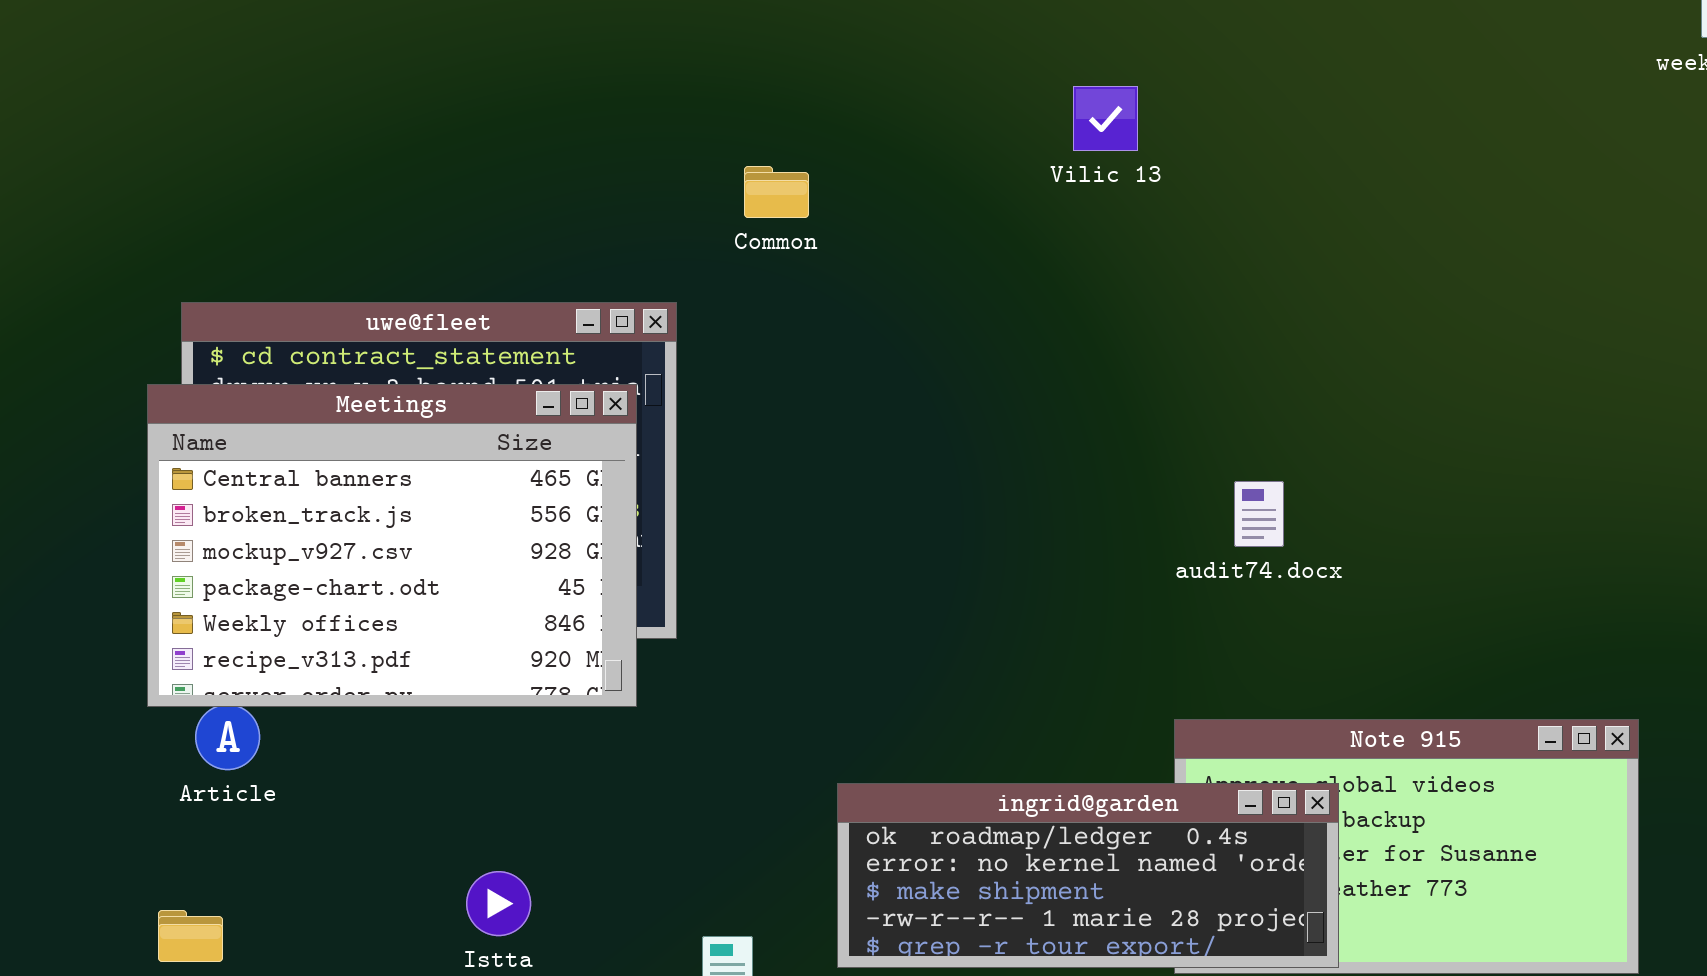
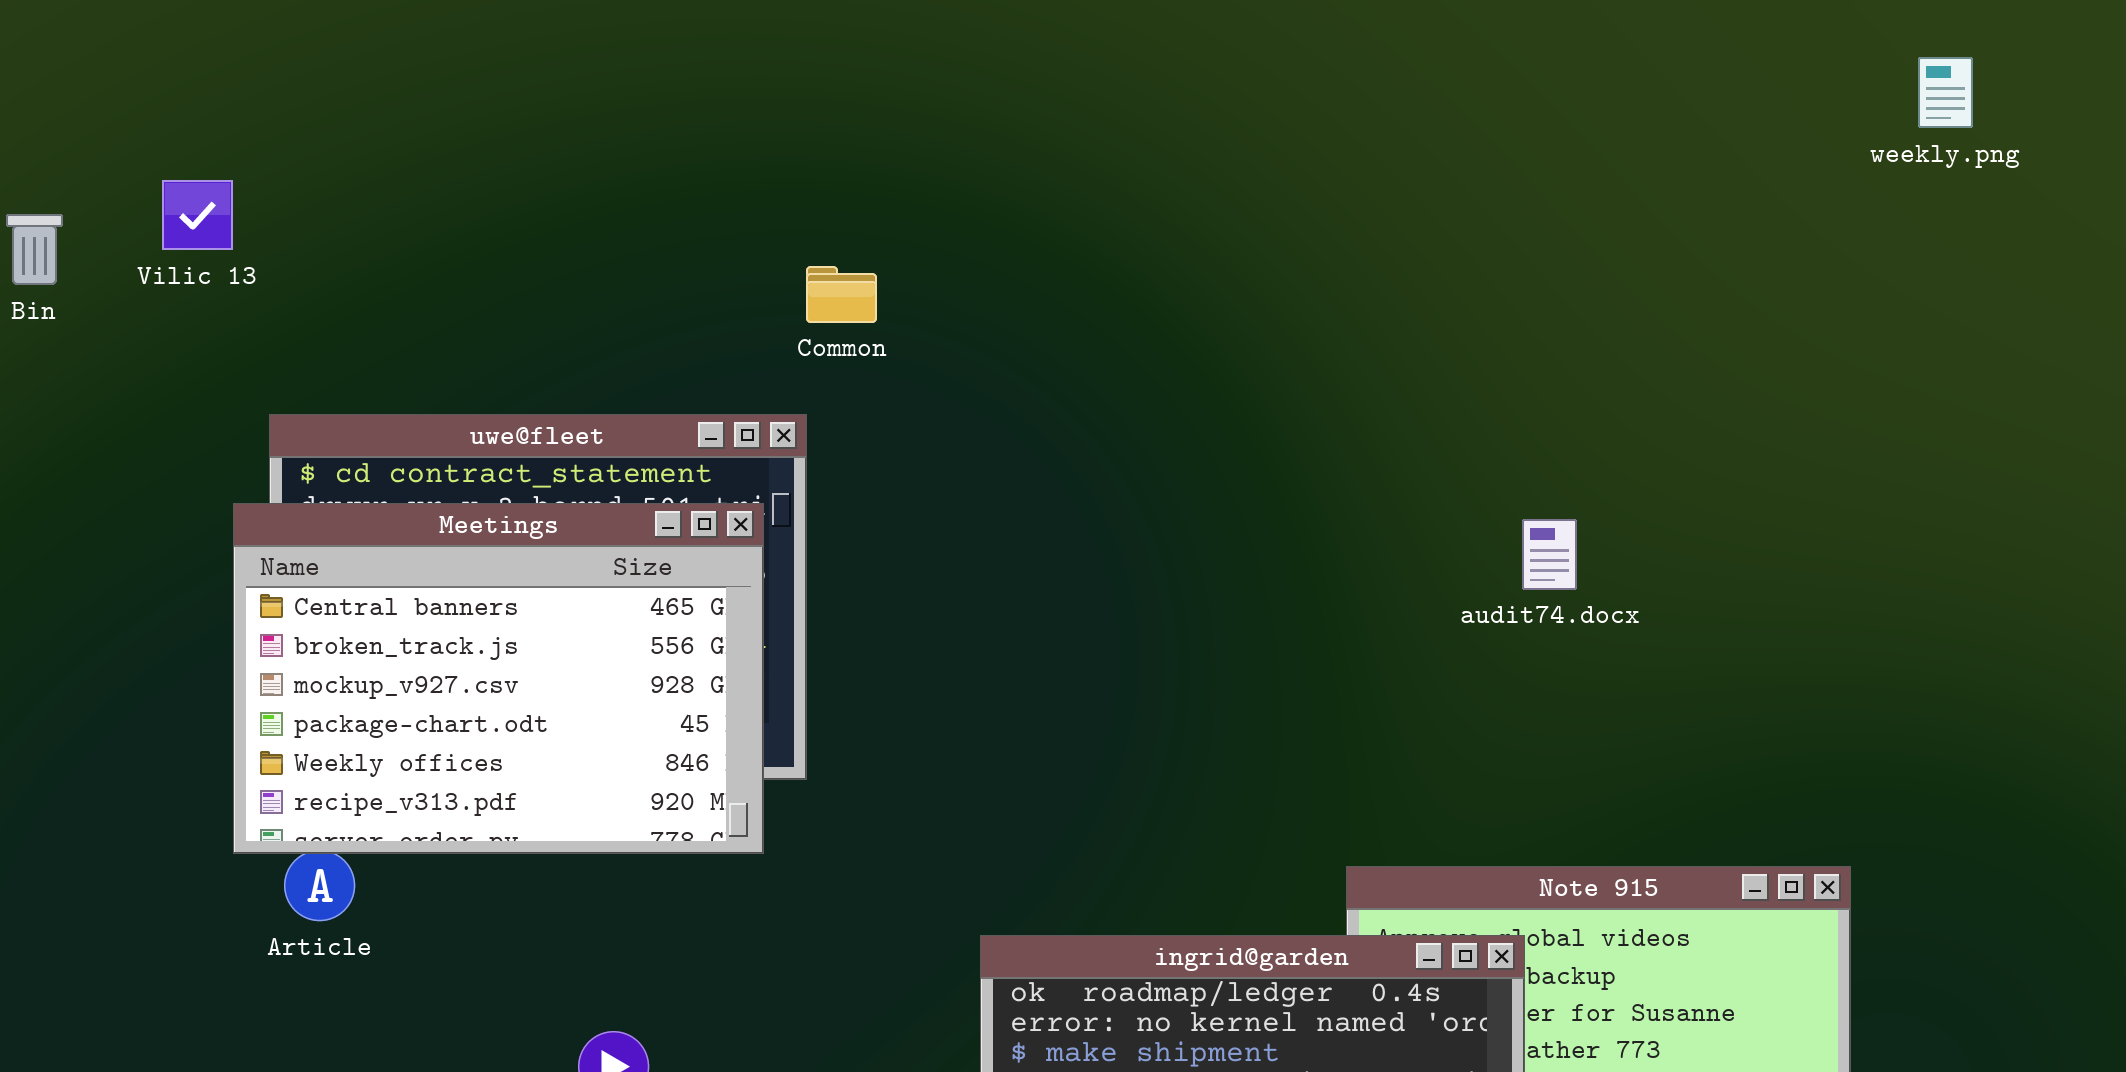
Vilic 13: [1073,86,1138,151] -> [162,180,233,250], moved
Common: [744,166,809,218] -> [806,266,877,323], moved
audit74.docx: [1234,481,1284,547] -> [1522,519,1577,590], moved

